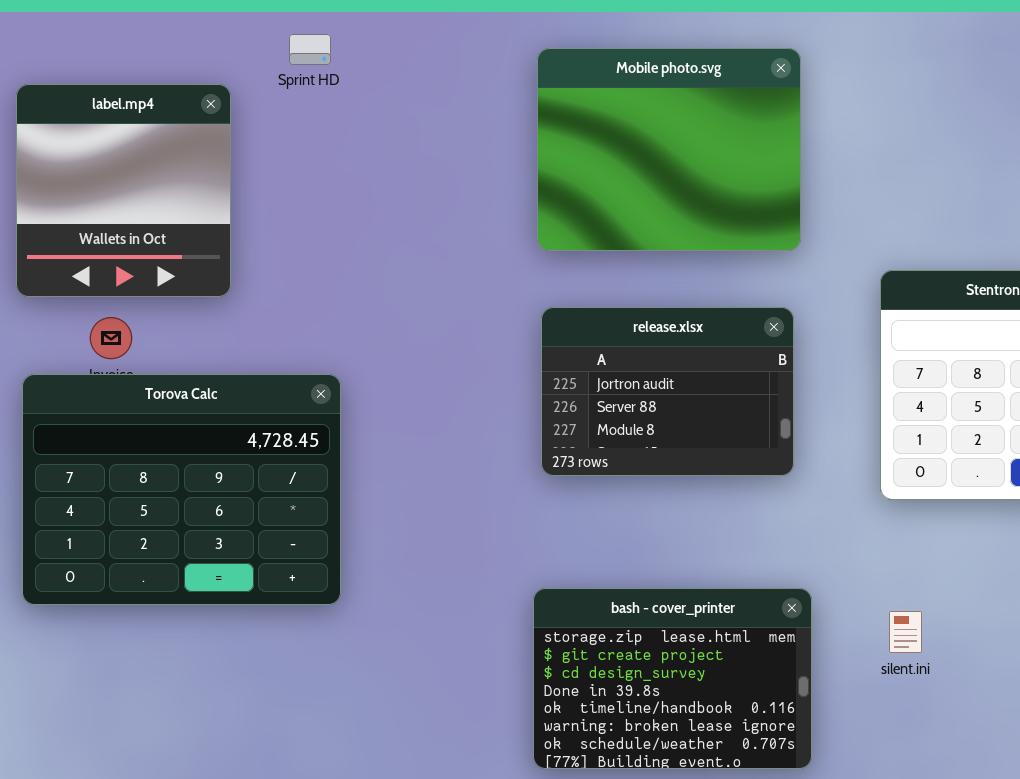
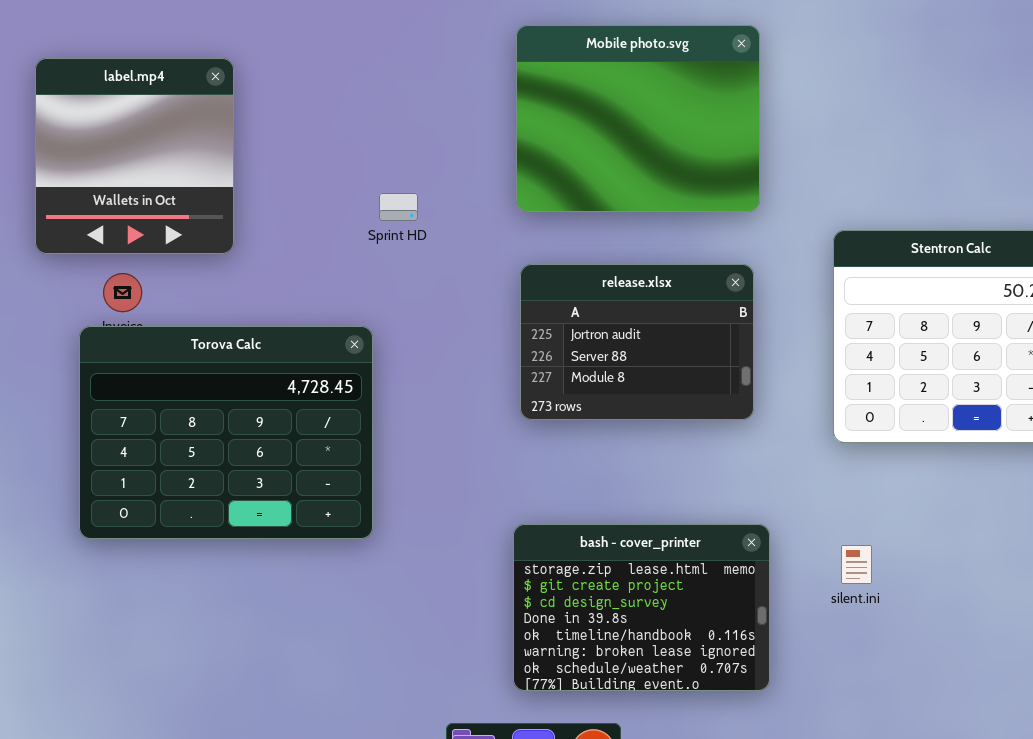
Sprint HD: [289,34,331,65] -> [379,193,418,221], moved
Torova Calc: [22,374,341,605] -> [79,326,373,539], moved

